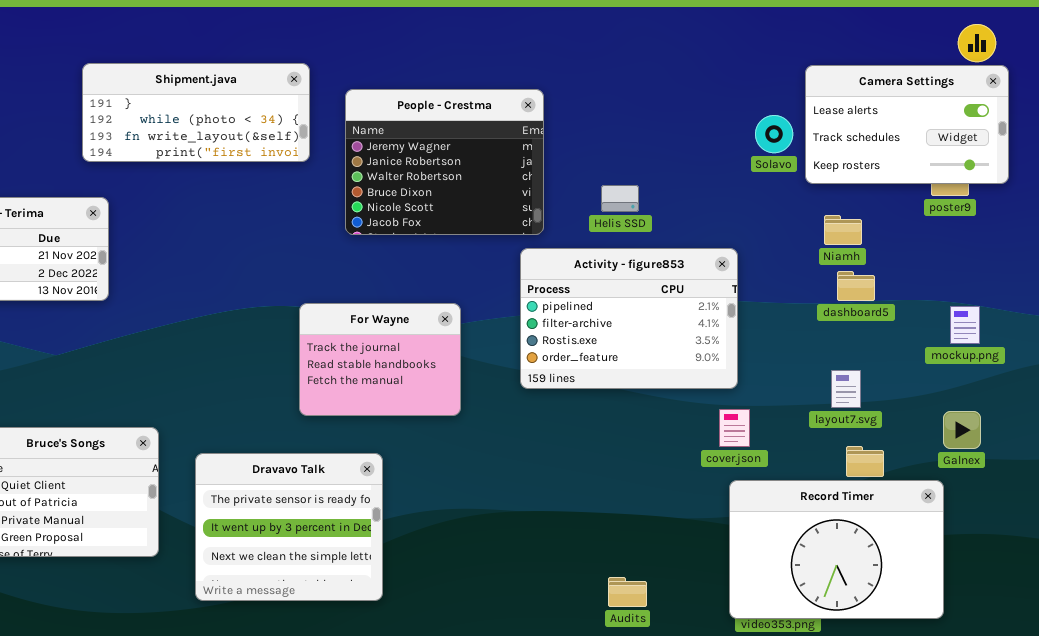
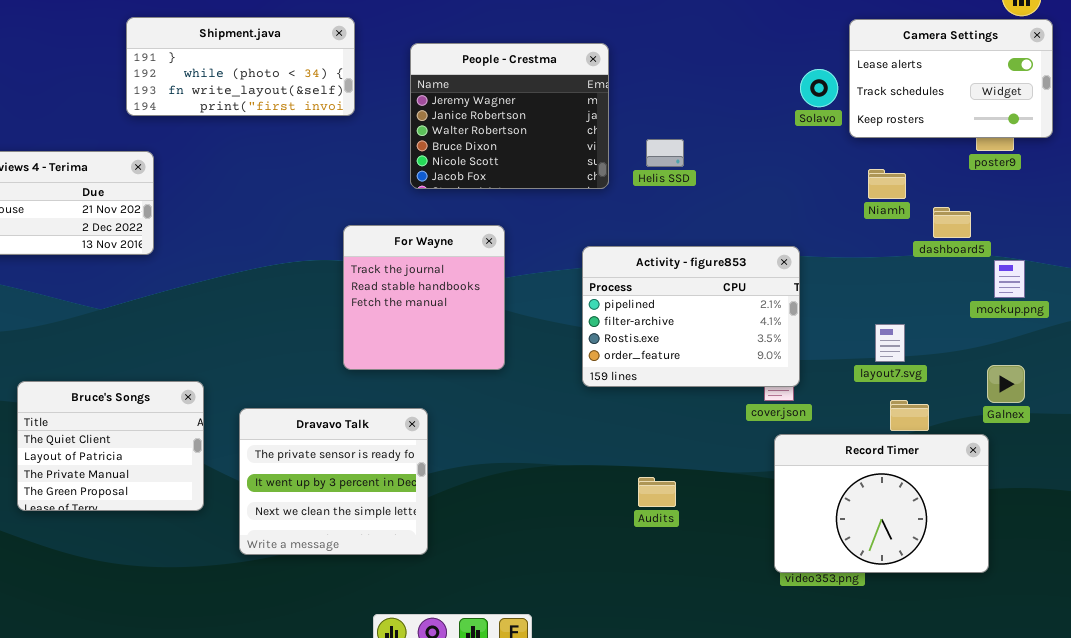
People - Crestma: [345,89,544,235] -> [410,43,609,189], moved
Activity - figure853: [520,248,738,389] -> [582,246,800,387], moved
dashboard5: [837,271,875,301] -> [933,207,971,238], moved
For Wayne: [299,303,461,416] -> [343,225,505,370], resized
Audits: [608,577,647,607] -> [638,477,676,507], moved

